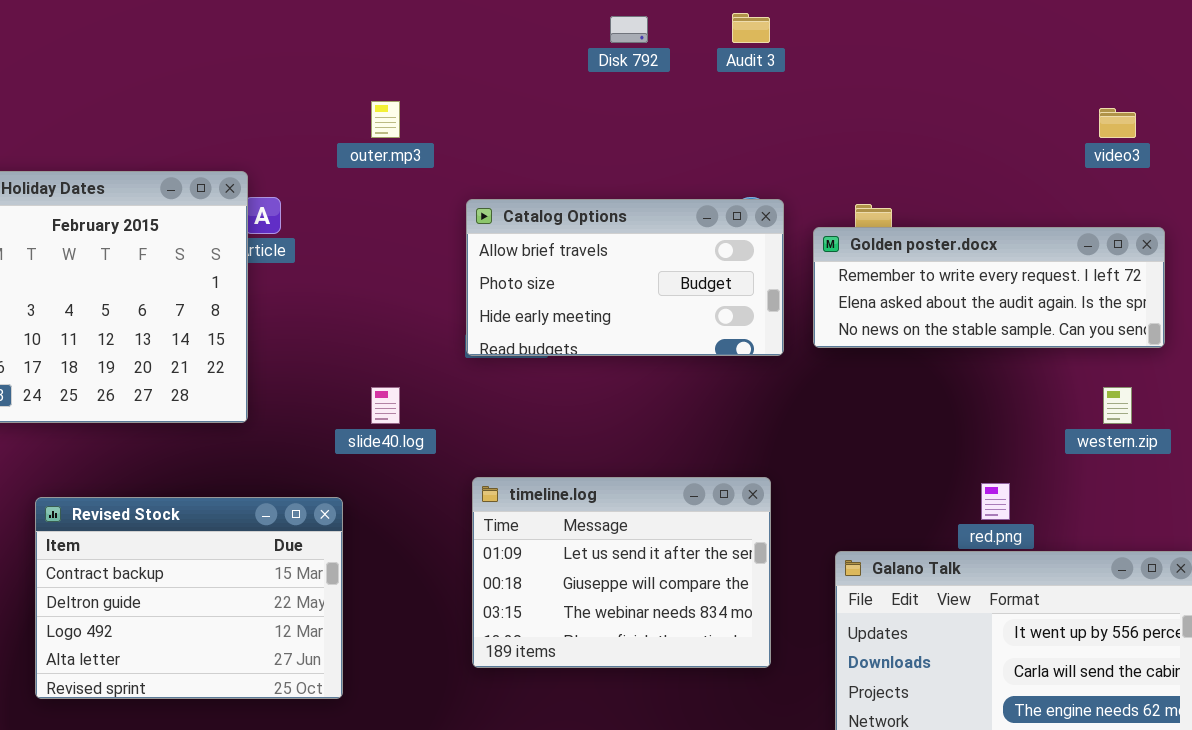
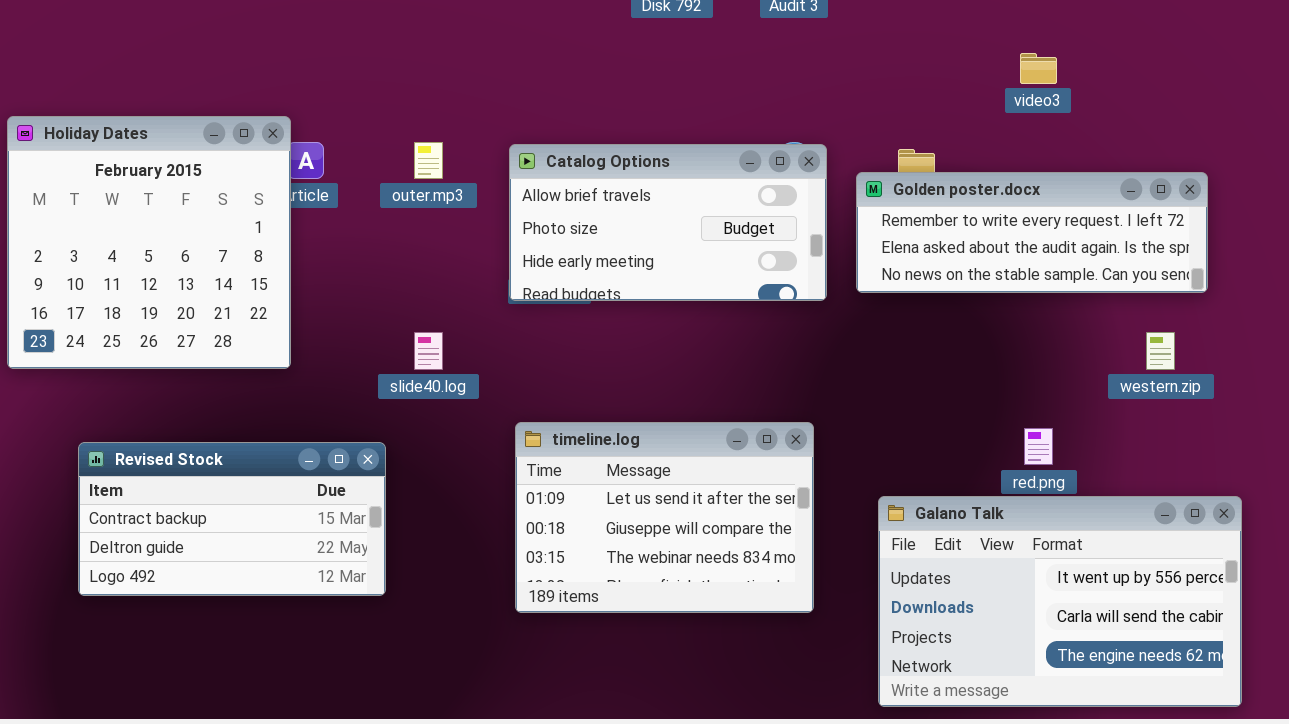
outer.mp3: [371,101,400,138] -> [414,142,443,179], moved
video3: [1099,108,1136,138] -> [1020,53,1057,84], moved
Revised Stock: [35,497,343,699] -> [78,442,386,596], resized

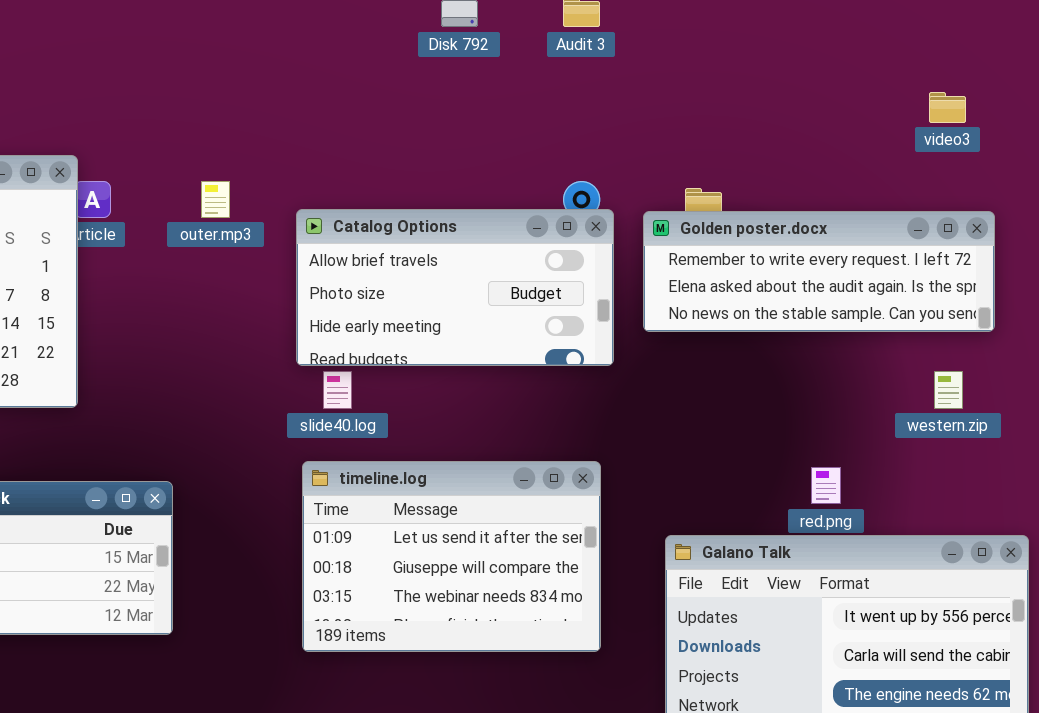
video3: [1020,53,1057,84] -> [929,92,966,123], moved
Catalog Options: [509,144,827,301] -> [296,209,614,366], moved
slide40.log: [414,332,443,370] -> [323,371,352,409], moved

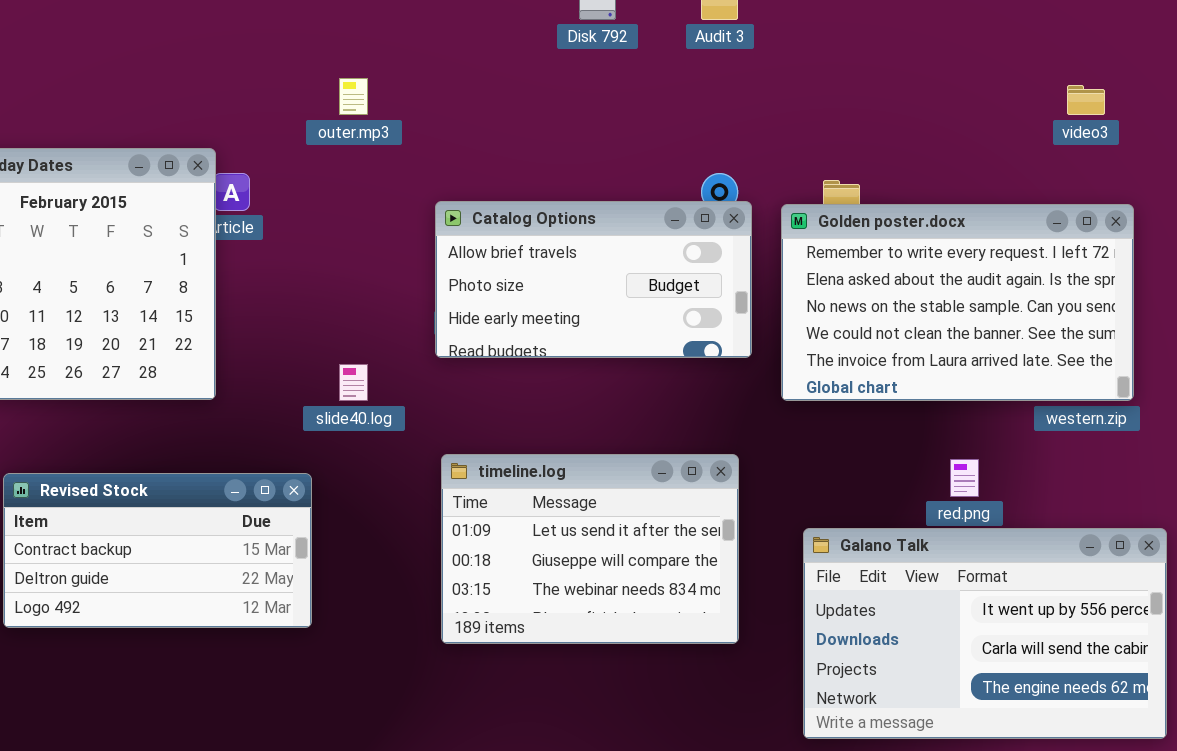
outer.mp3: [201,181,230,218] -> [339,78,368,115], moved
Golden poster.docx: [643,211,995,332] -> [781,204,1134,401], resized
slide40.log: [323,371,352,409] -> [339,364,368,401], moved

